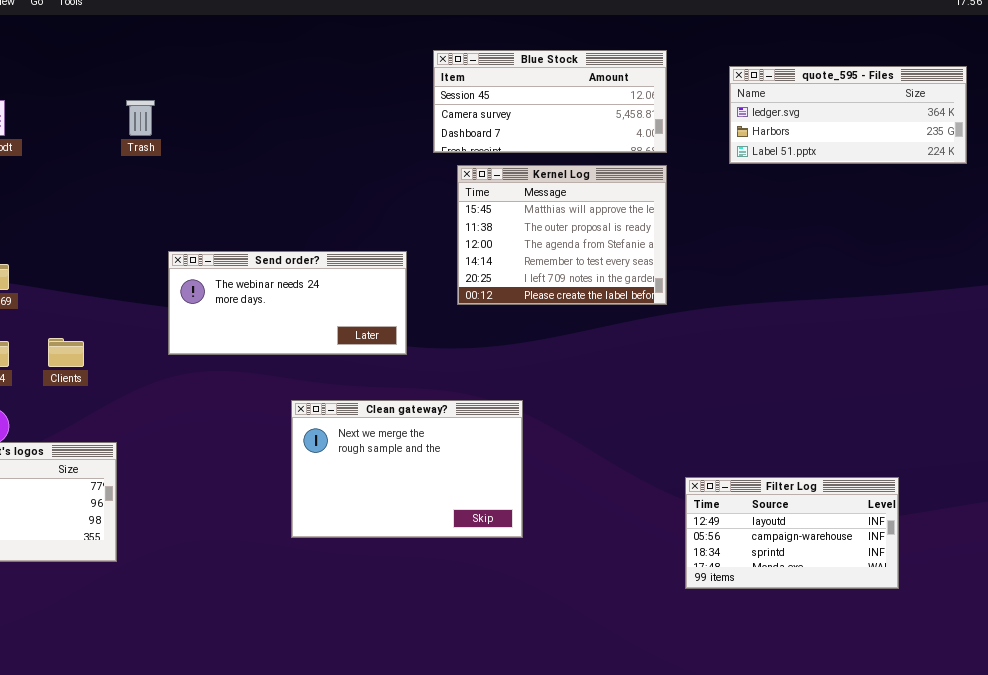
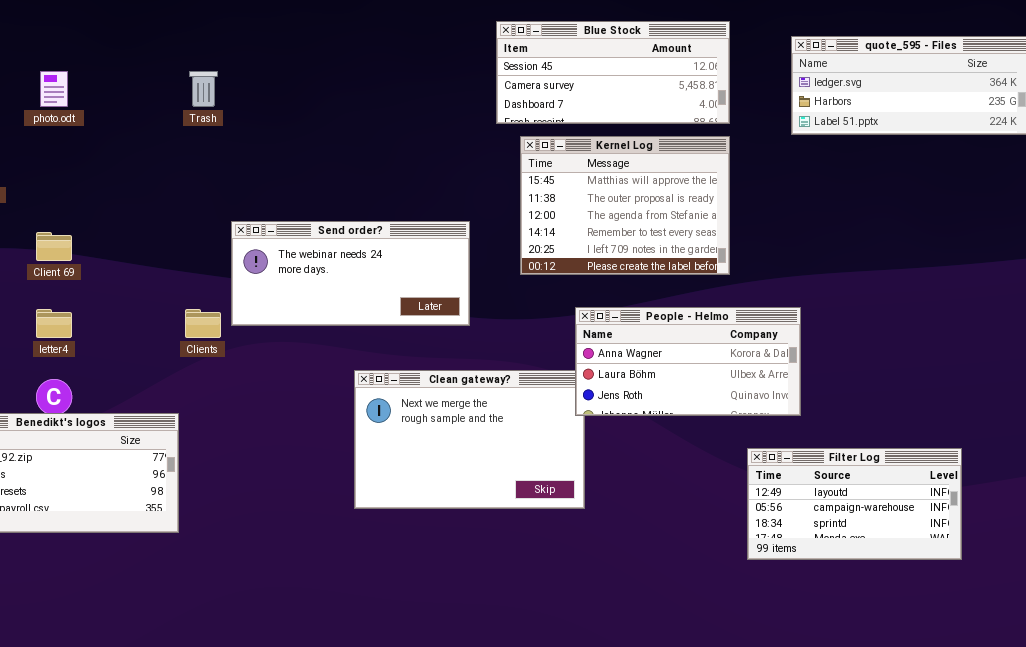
People - Helmo: none -> [575,307,801,416], opened
Clients: [48,338,84,367] -> [185,309,221,338], moved

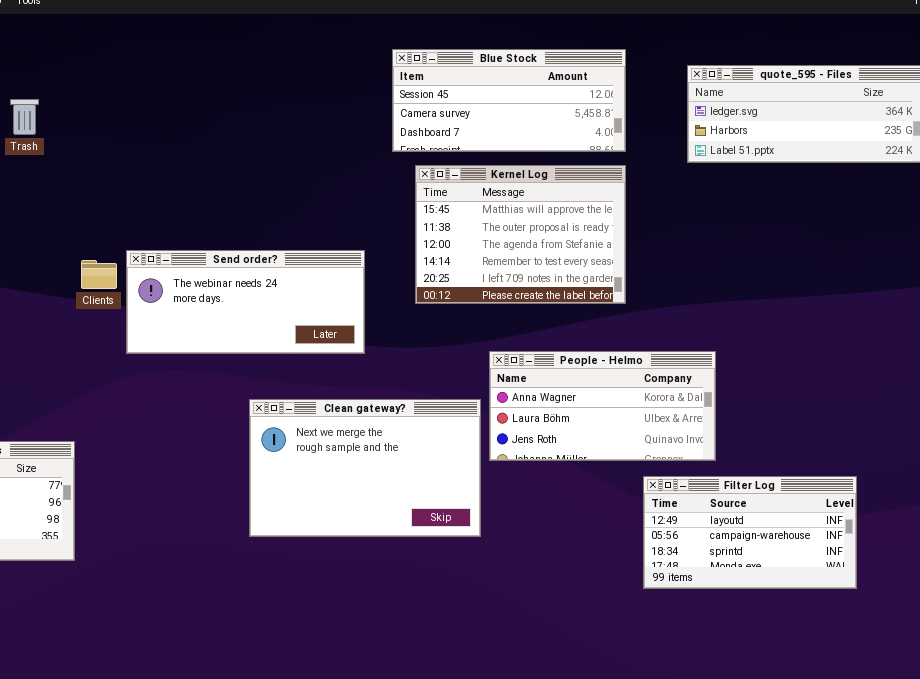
Trash: [189,71,218,107] -> [10,99,39,135], moved
People - Helmo: [575,307,801,416] -> [489,351,716,461], moved
Clients: [185,309,221,338] -> [81,260,117,289], moved

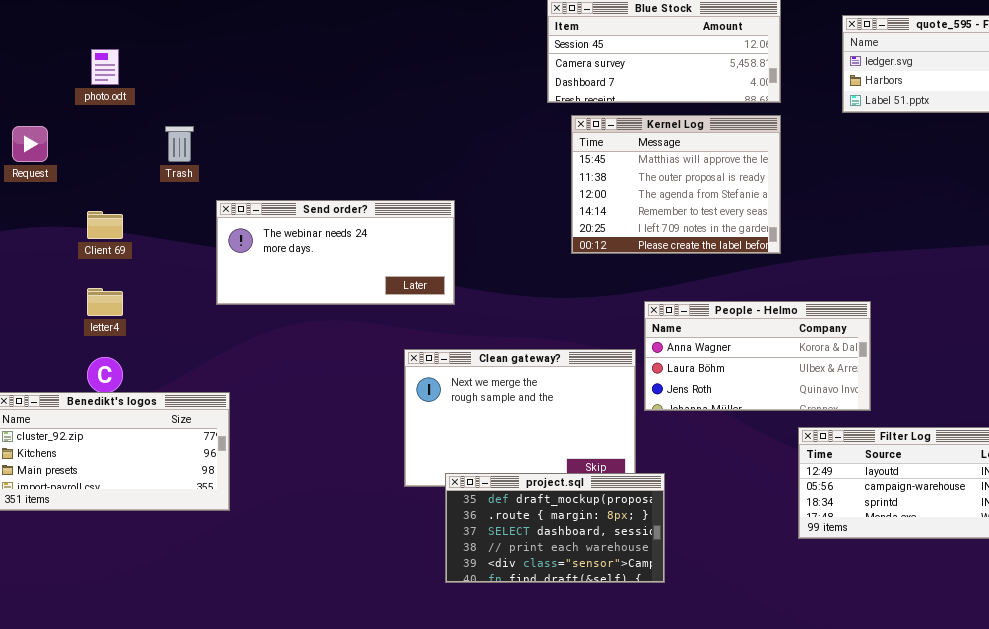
Trash: [10,99,39,135] -> [165,126,194,162], moved
Send order?: [126,250,365,354] -> [216,200,455,305], moved
project.sql: none -> [445,473,665,583], opened

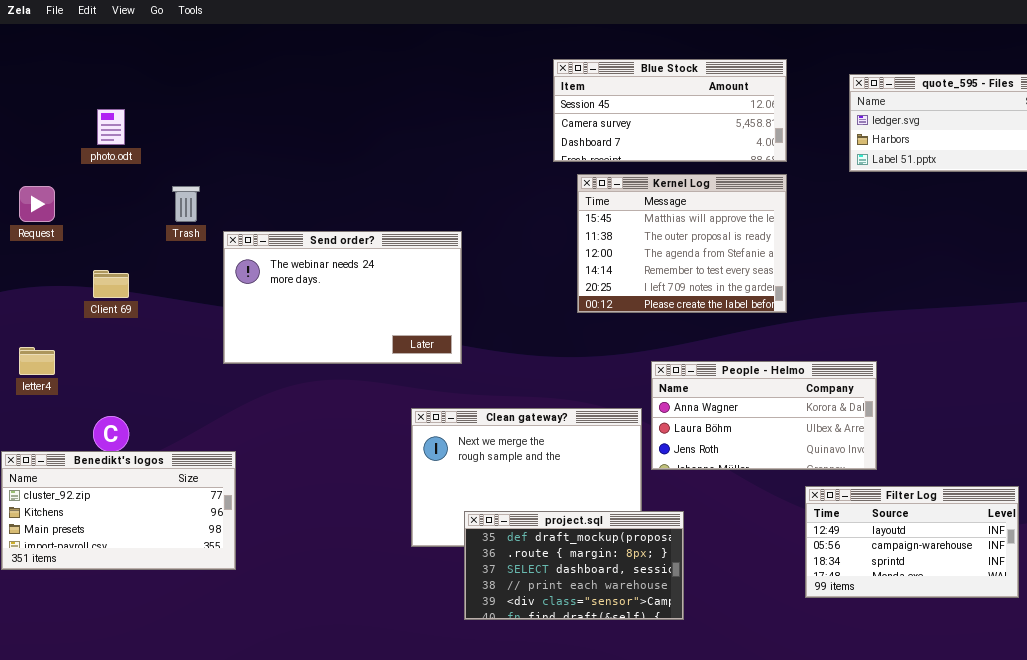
Send order?: [216,200,455,305] -> [223,231,462,364], resized
letter4: [87,288,123,316] -> [19,347,55,375], moved
project.sql: [445,473,665,583] -> [464,511,684,620], moved

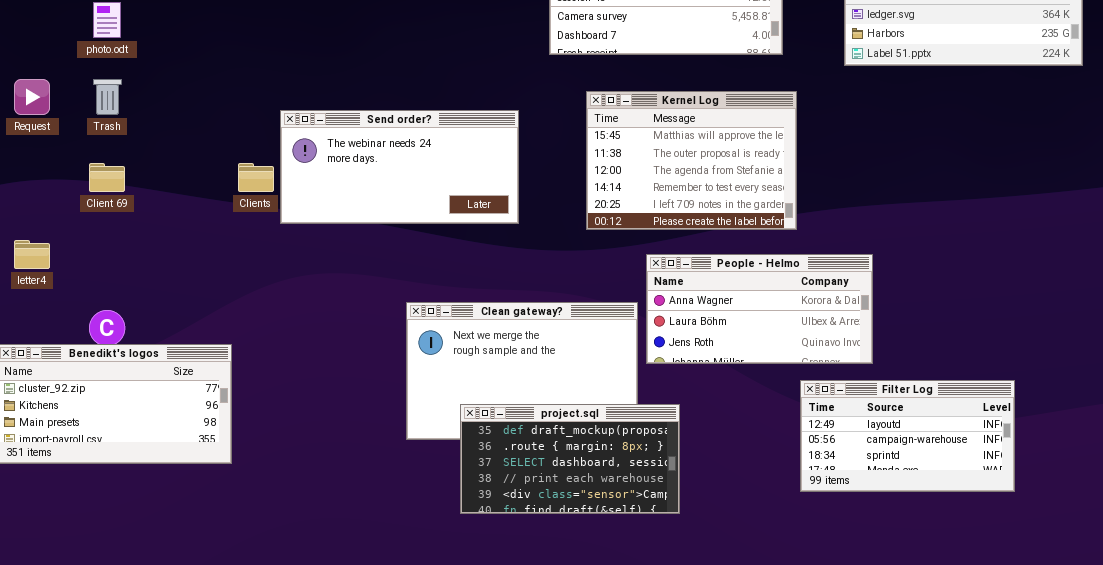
Kernel Log: [577,174,787,313] -> [586,91,797,230], moved
Trash: [172,186,200,222] -> [93,79,122,115], moved
Send order?: [223,231,462,364] -> [280,110,519,224], moved, resized

